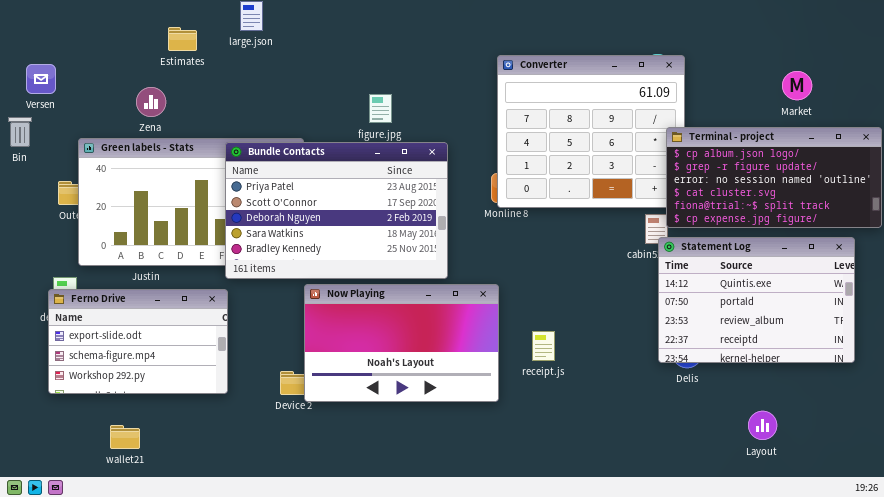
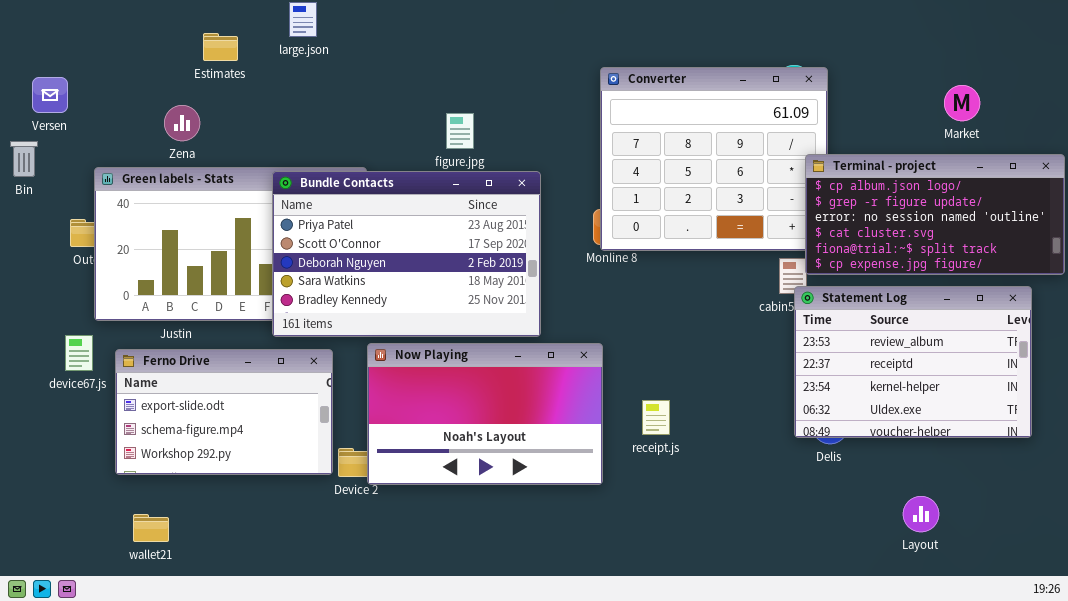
Statement Log: [658,237,855,363] -> [794,286,1032,438], scrolled down 2 rows
Ferno Drive: [48,289,228,394] -> [115,349,333,475], moved

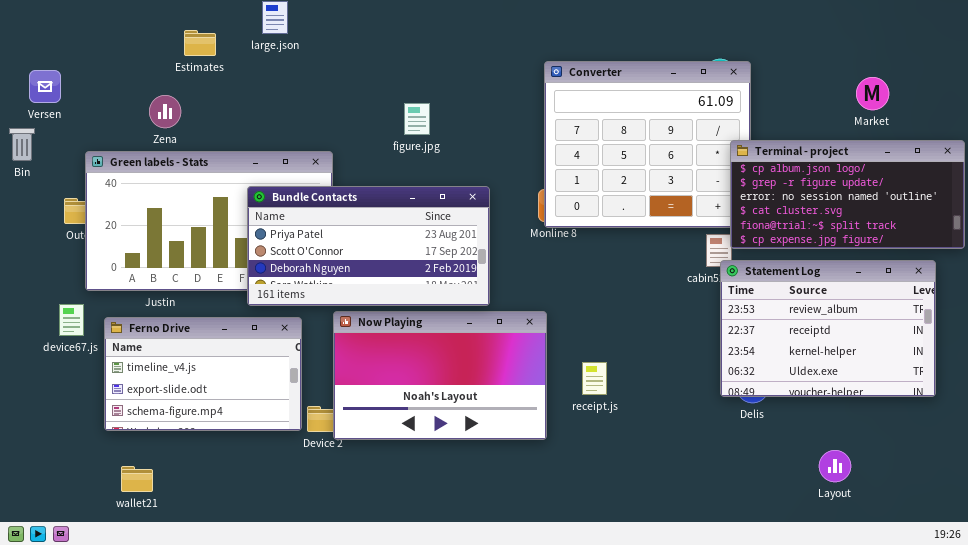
Bundle Contacts: [272,171,541,337] -> [247,186,490,306], resized
Ferno Drive: [115,349,333,475] -> [104,317,302,431], scrolled up 1 row

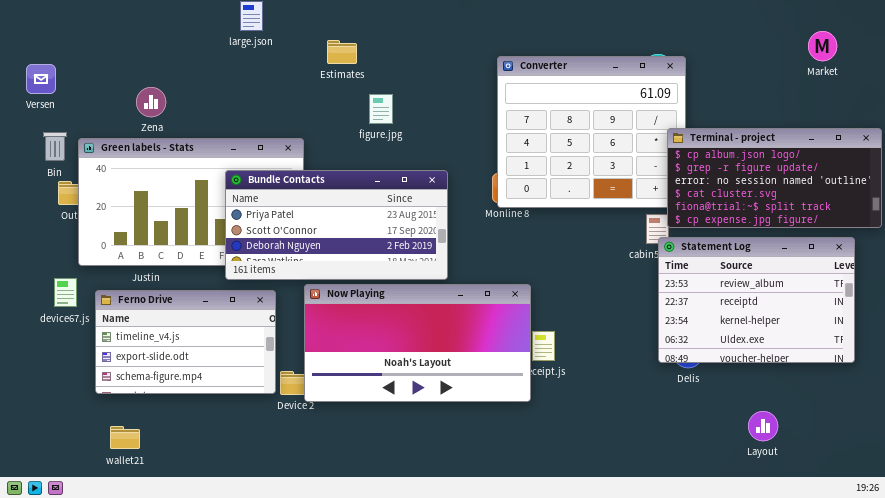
Estimates: [184,30,216,56] -> [327,40,357,64], moved
Market: [856,77,889,110] -> [808,31,837,61], moved
Bin: [9,128,35,161] -> [43,132,67,161], moved
Now Playing: [333,311,547,440] -> [304,284,531,402], resized

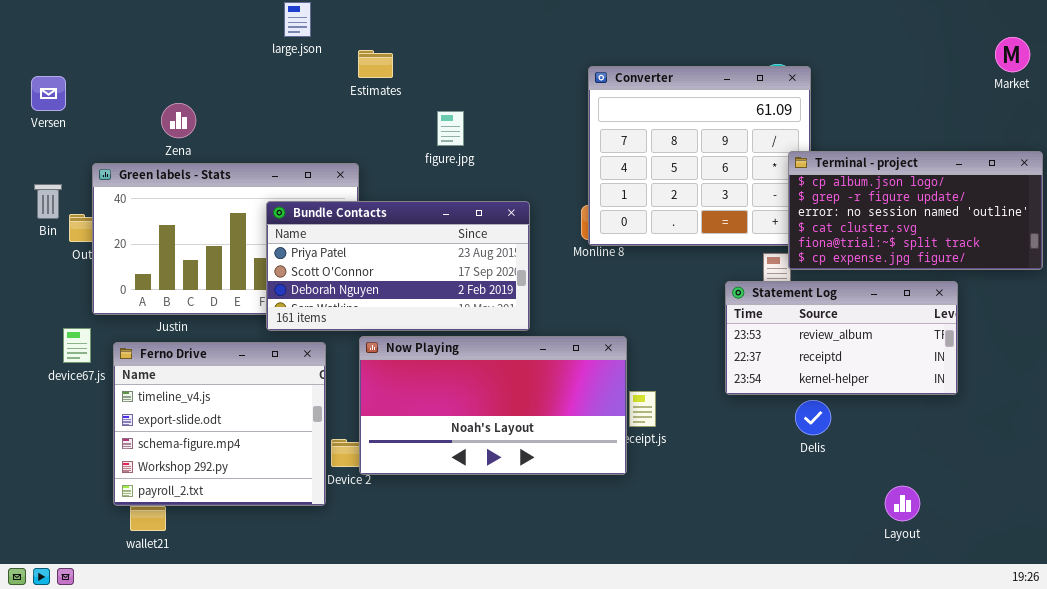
Market: [808,31,837,61] -> [995,37,1030,72], moved
Estimates: [327,40,357,64] -> [358,50,393,78], moved
Bin: [43,132,67,161] -> [34,184,62,219], moved
Statement Log: [658,237,855,363] -> [725,281,958,395], moved, resized
Ferno Drive: [95,290,276,394] -> [113,342,326,506], resized

